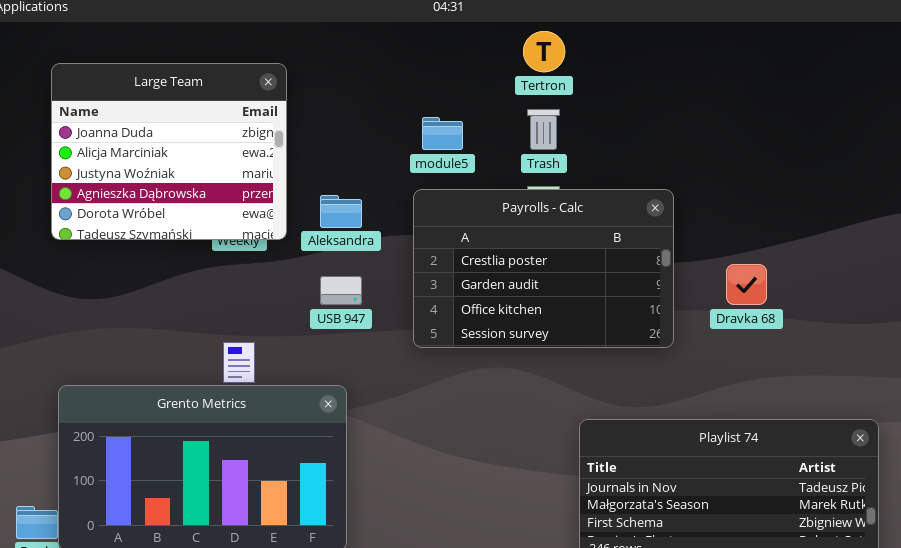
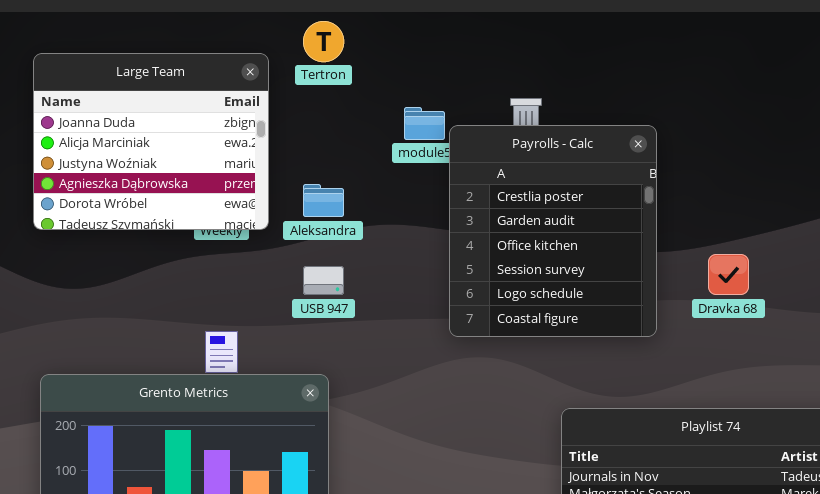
Tertron: [523,31,565,72] -> [303,21,344,62], moved
Payrolls - Calc: [413,189,674,348] -> [449,125,657,337], resized

